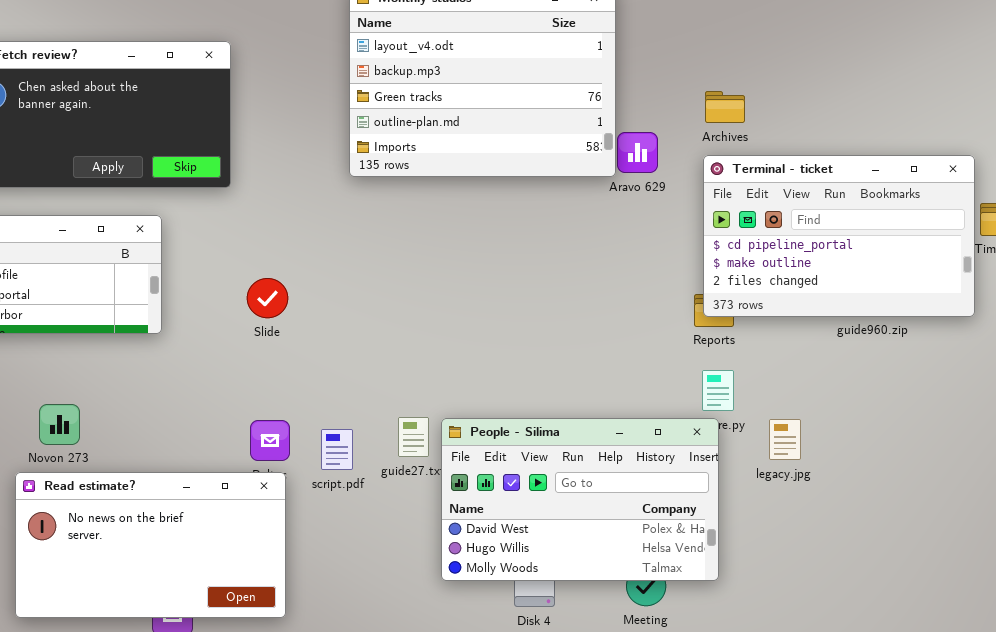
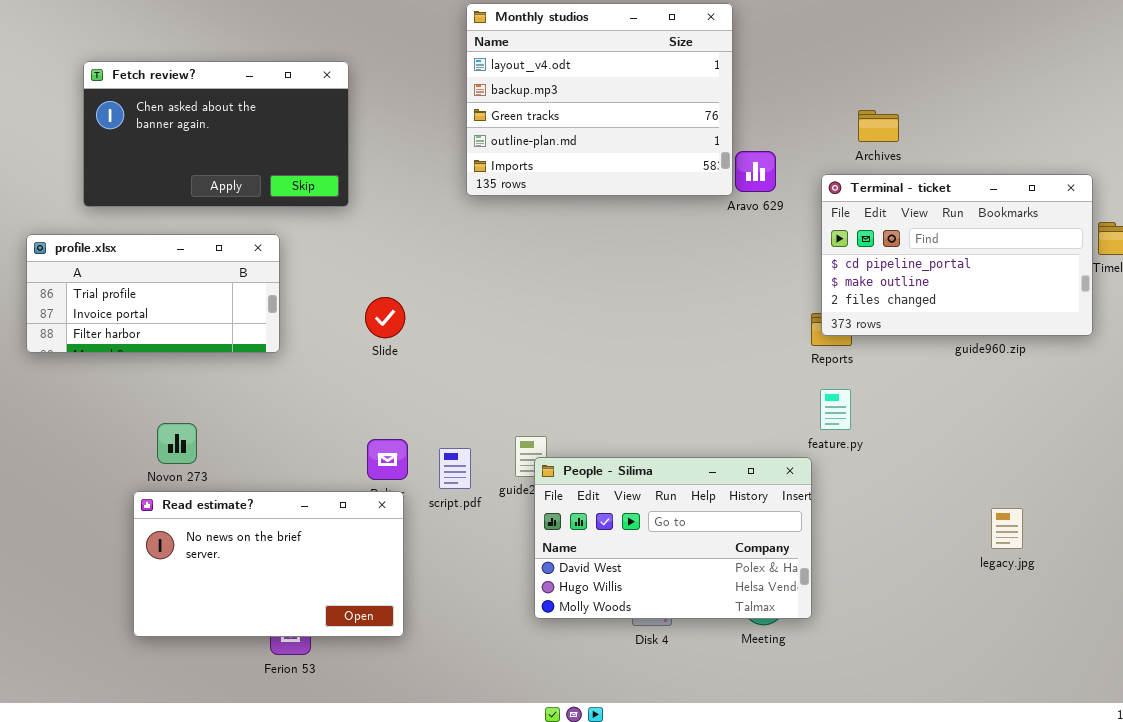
Archives: [705,91,745,123] -> [858,110,899,142], moved
People - Silima: [441,418,719,581] -> [534,457,812,619], moved
legacy.jpg: [769,419,801,460] -> [991,508,1023,549], moved

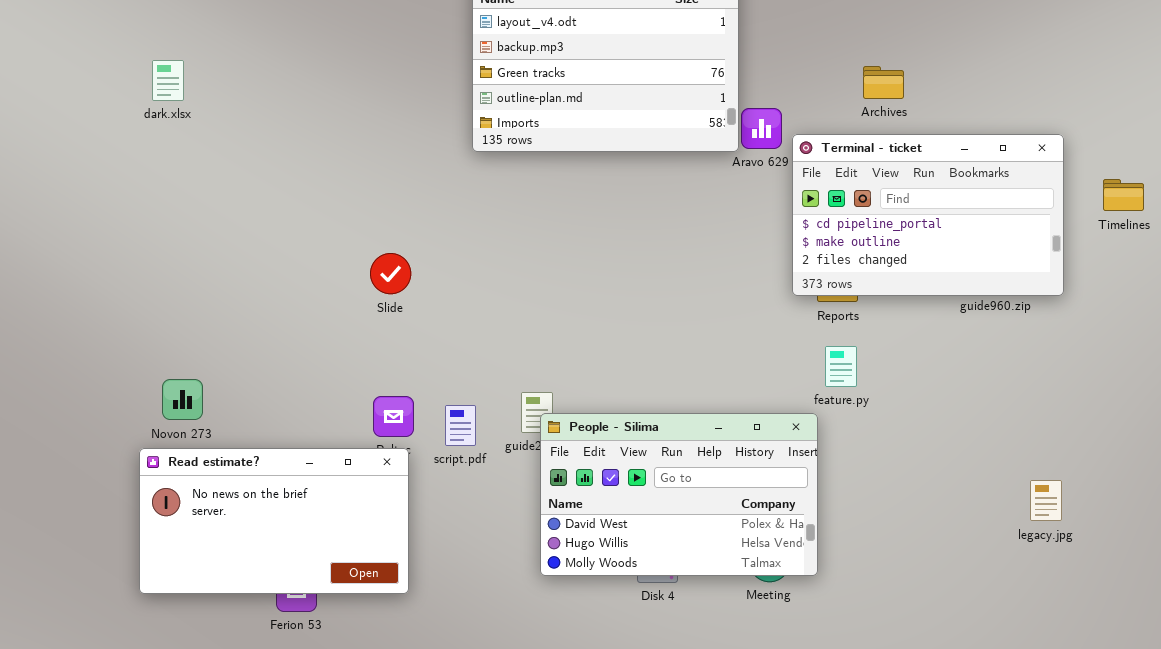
Fetch review?: [83,61,349,207] -> none, closed
Terminal - ticket: [821,174,1093,336] -> [792,134,1064,296], moved
profile.xlsx: [26,234,280,353] -> none, closed
legacy.jpg: [991,508,1023,549] -> [1030,480,1062,521], moved

